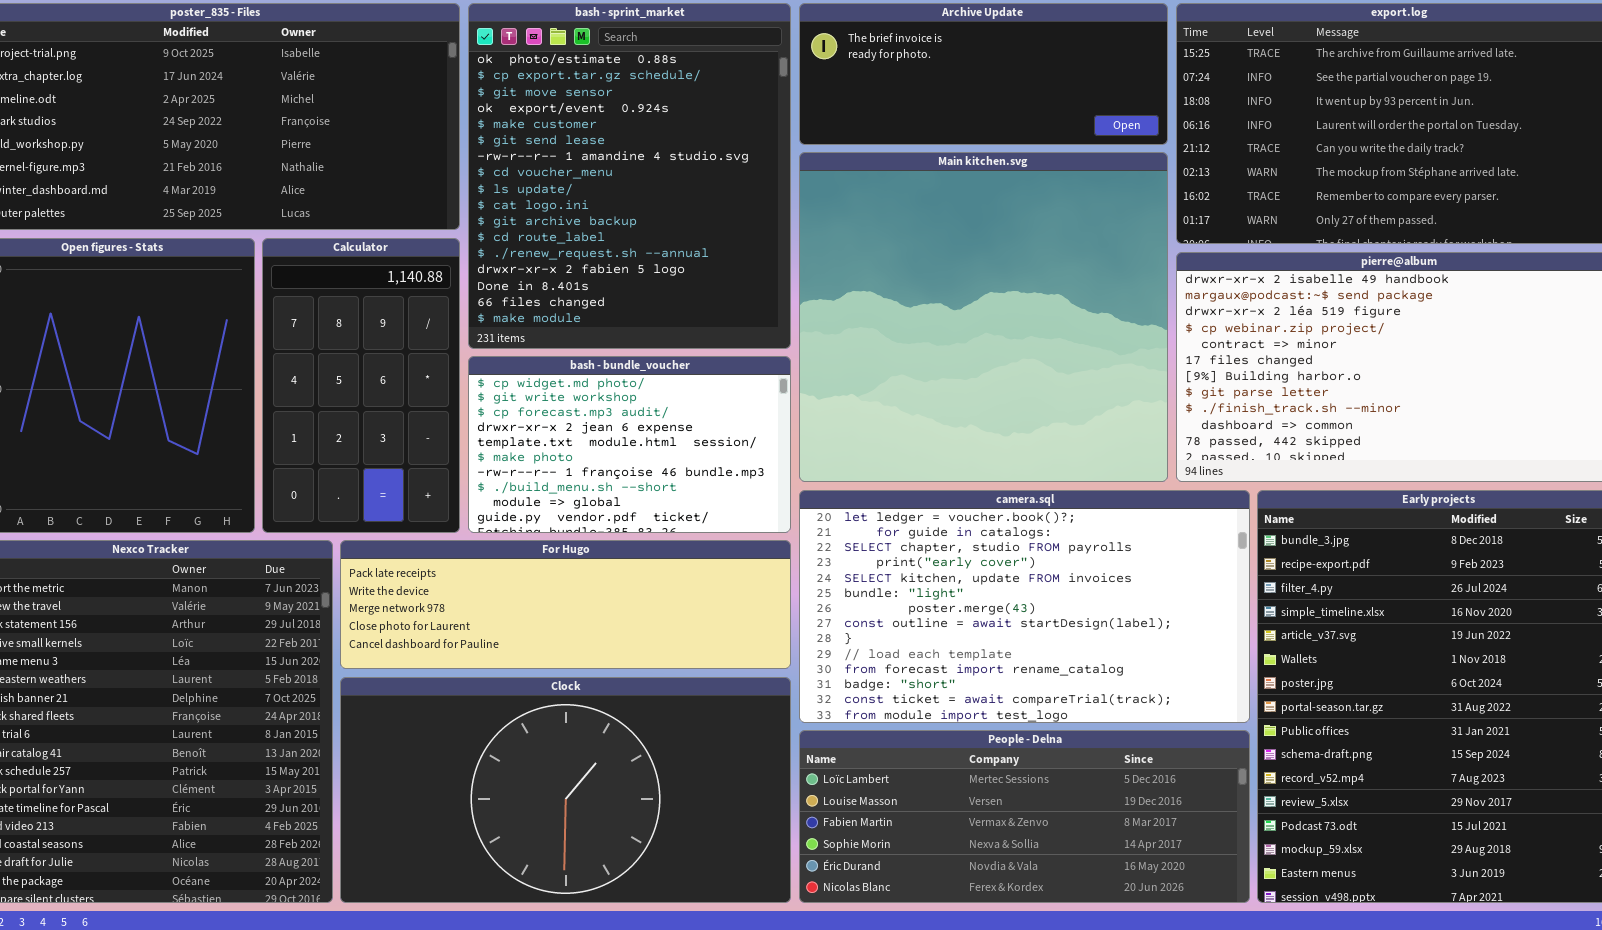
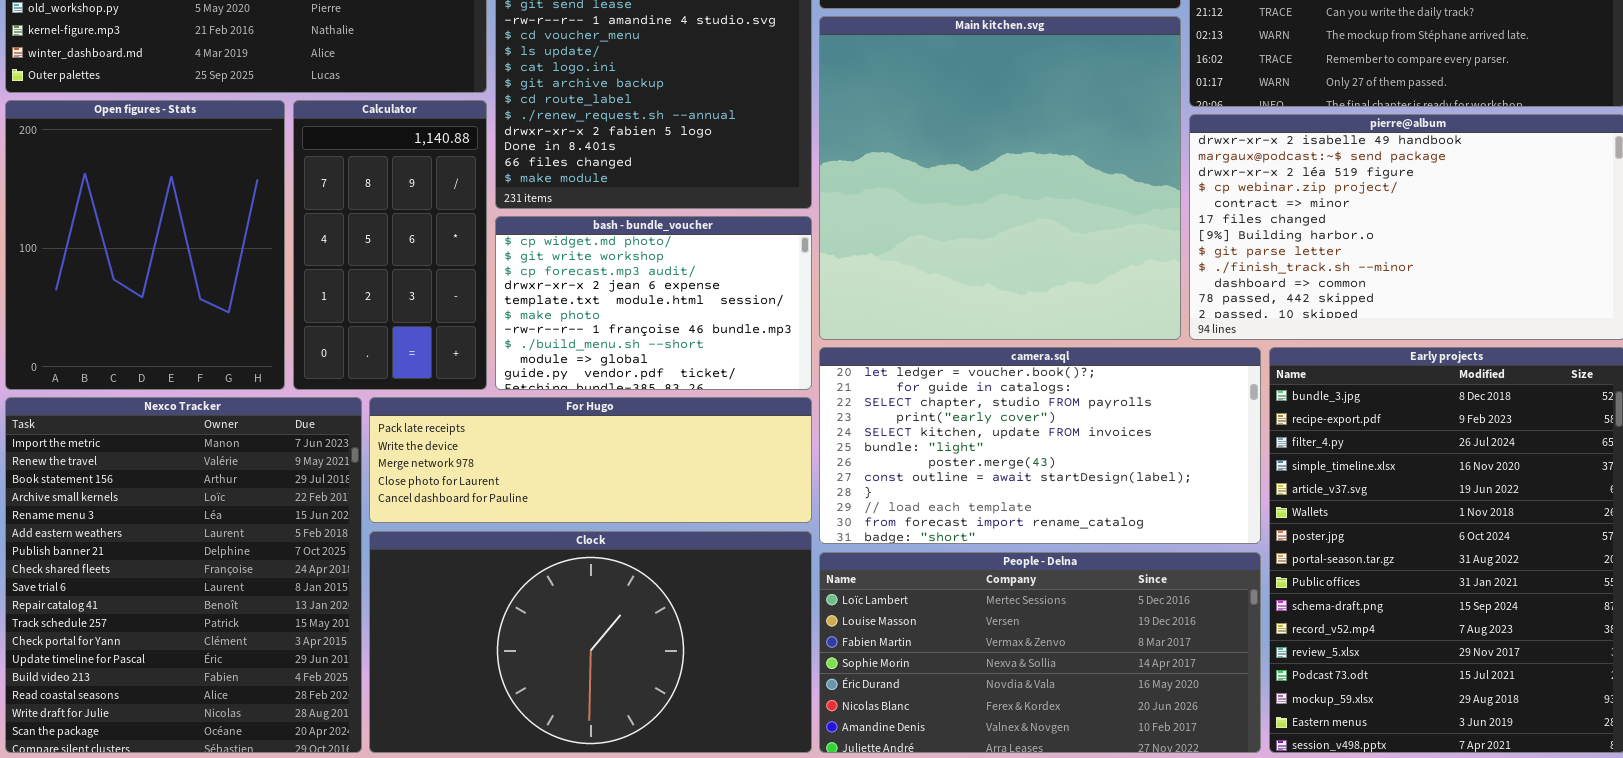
camera.sql: [799,490,1250,723] -> [819,347,1261,544], resized
People - Delna: [799,730,1250,903] -> [819,552,1261,753], resized

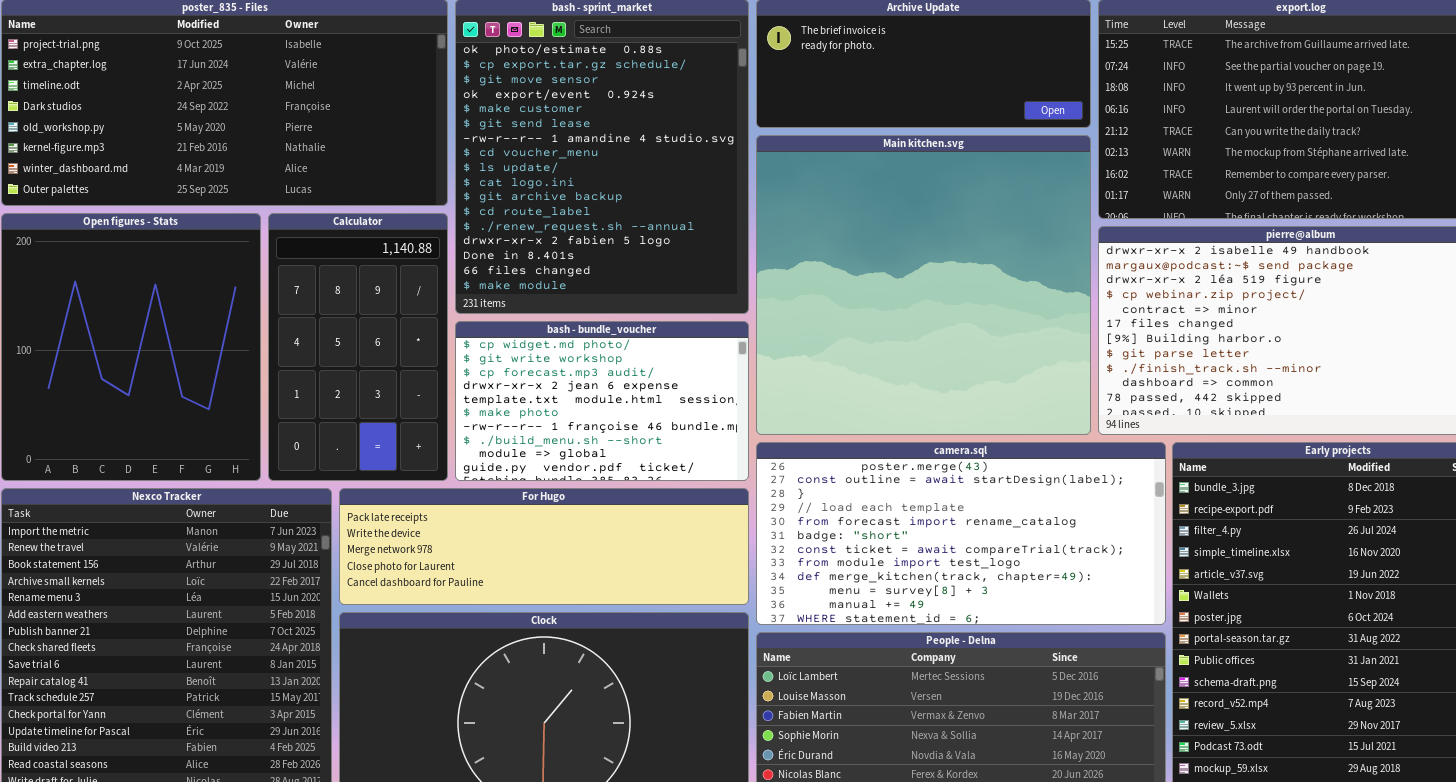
camera.sql: [819,347,1261,544] -> [756,442,1166,625], scrolled down 6 rows

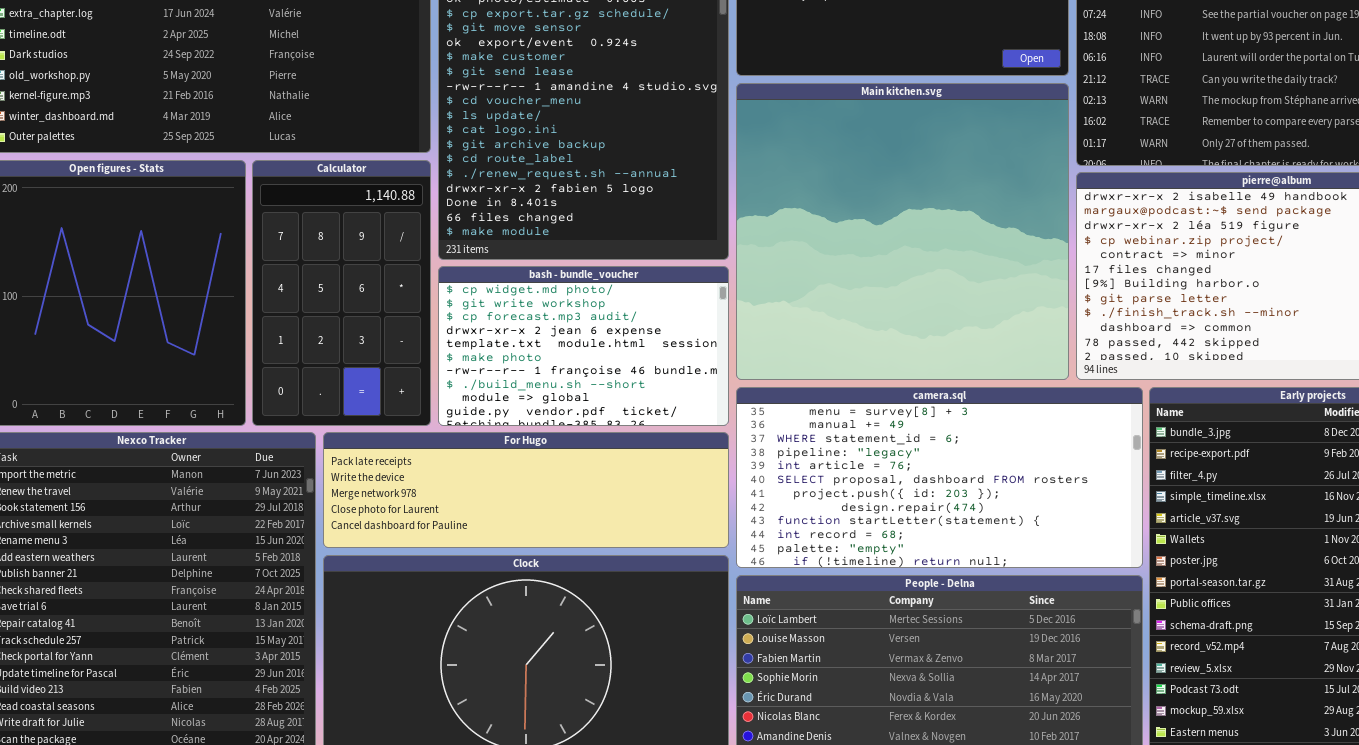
camera.sql: [756,442,1166,625] -> [736,387,1143,568], scrolled down 9 rows

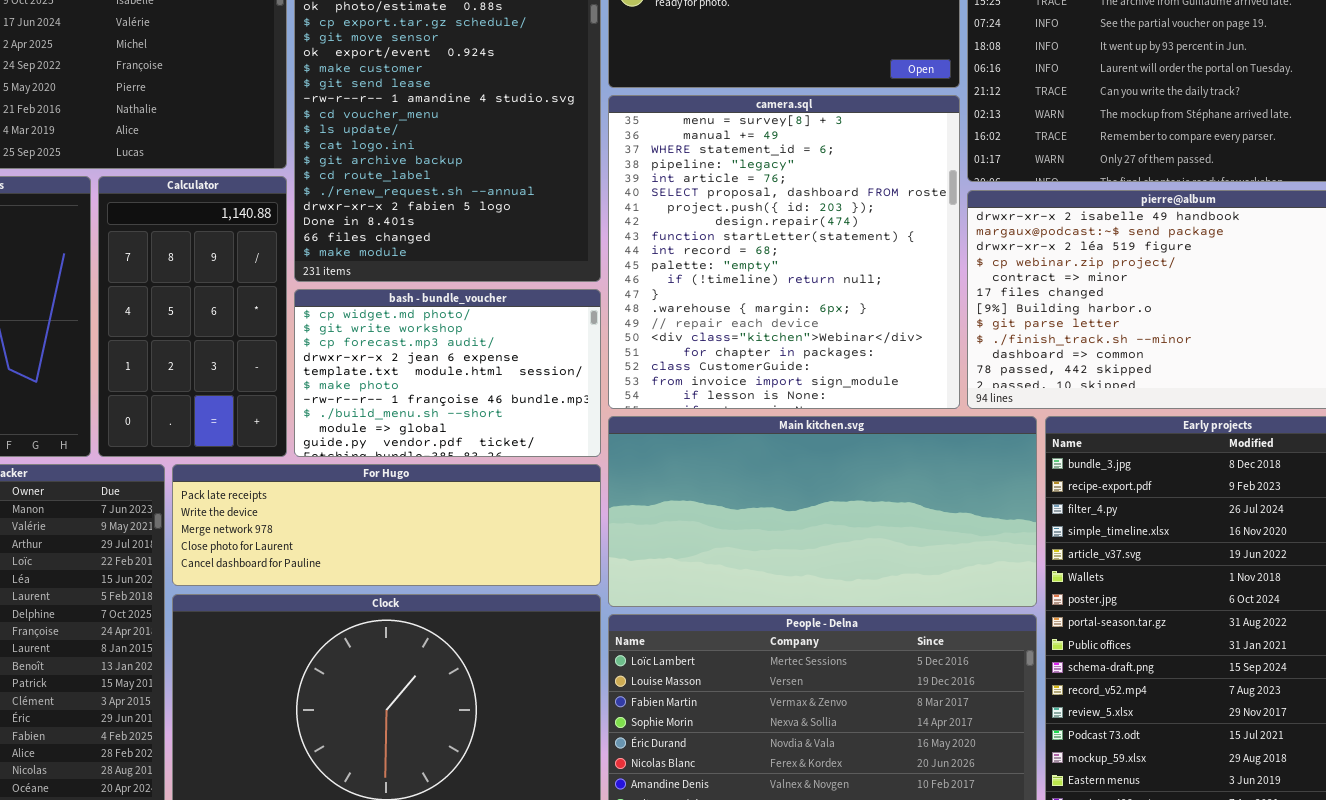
Main kitchen.svg: [736,83,1069,380] -> [608,416,1037,607], moved, resized
camera.sql: [736,387,1143,568] -> [608,95,960,409], moved, resized

